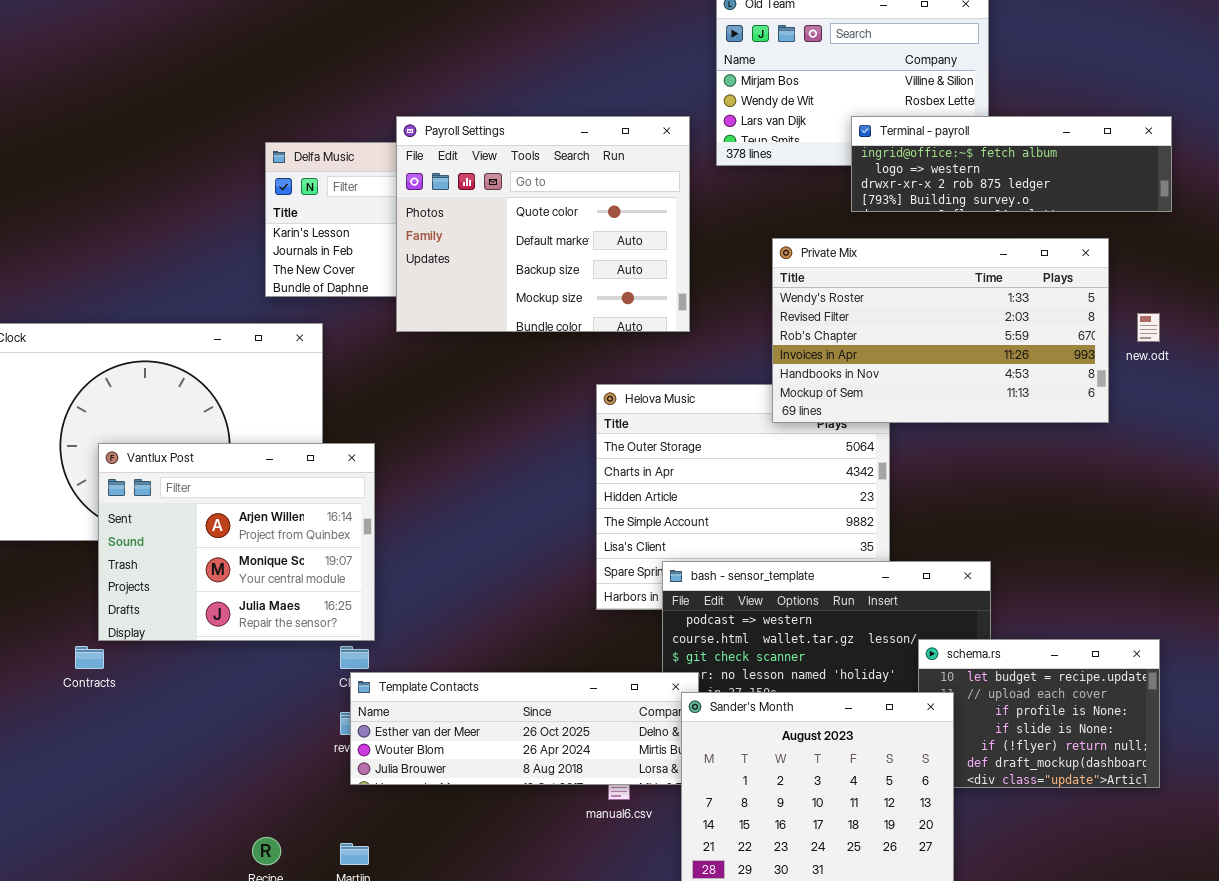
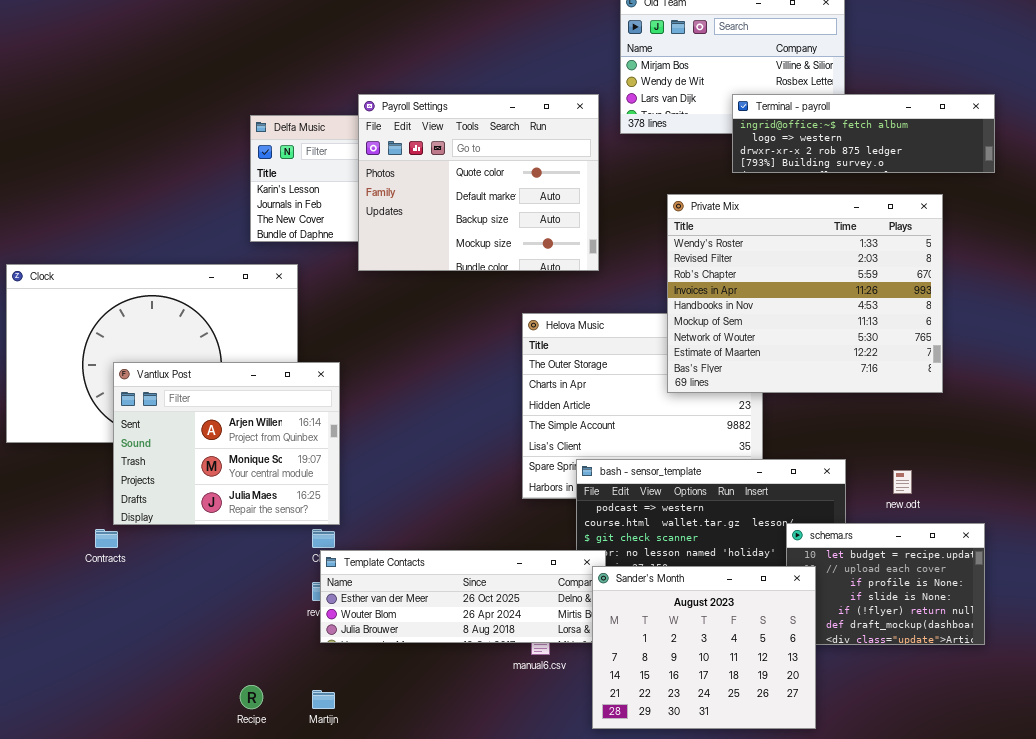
Private Mix: [772,238,1109,423] -> [667,194,943,393], resized
new.odt: [1137,313,1160,342] -> [893,470,912,494], moved

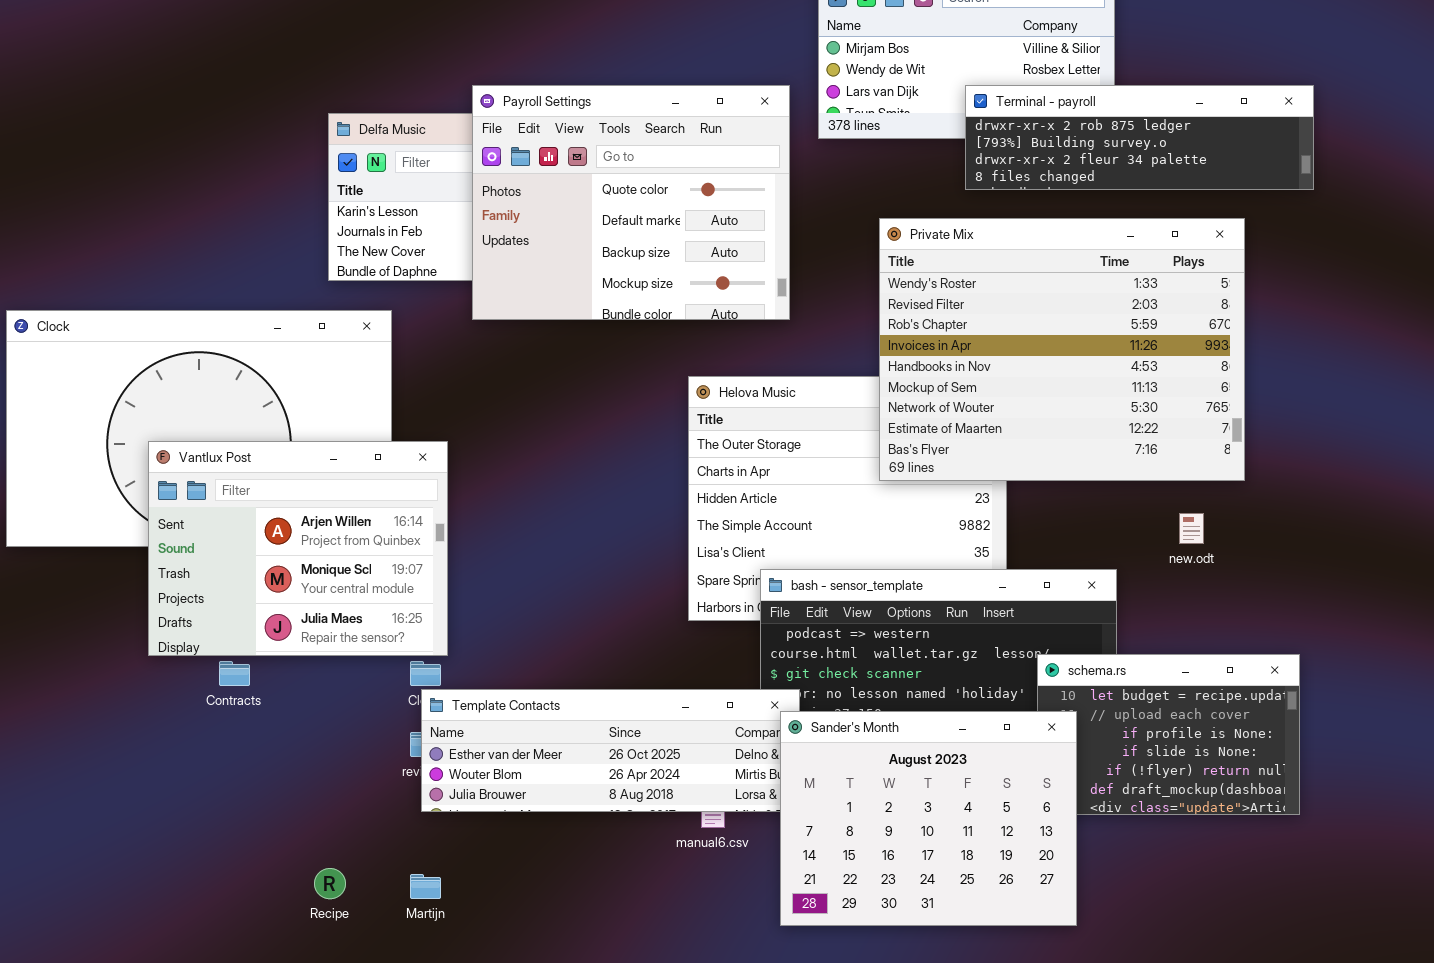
Terminal - payroll: [732,94,995,173] -> [965,85,1314,190], scrolled down 2 rows
new.odt: [893,470,912,494] -> [1179,513,1204,544], moved
Contracts: [95,529,118,548] -> [219,661,250,686], moved

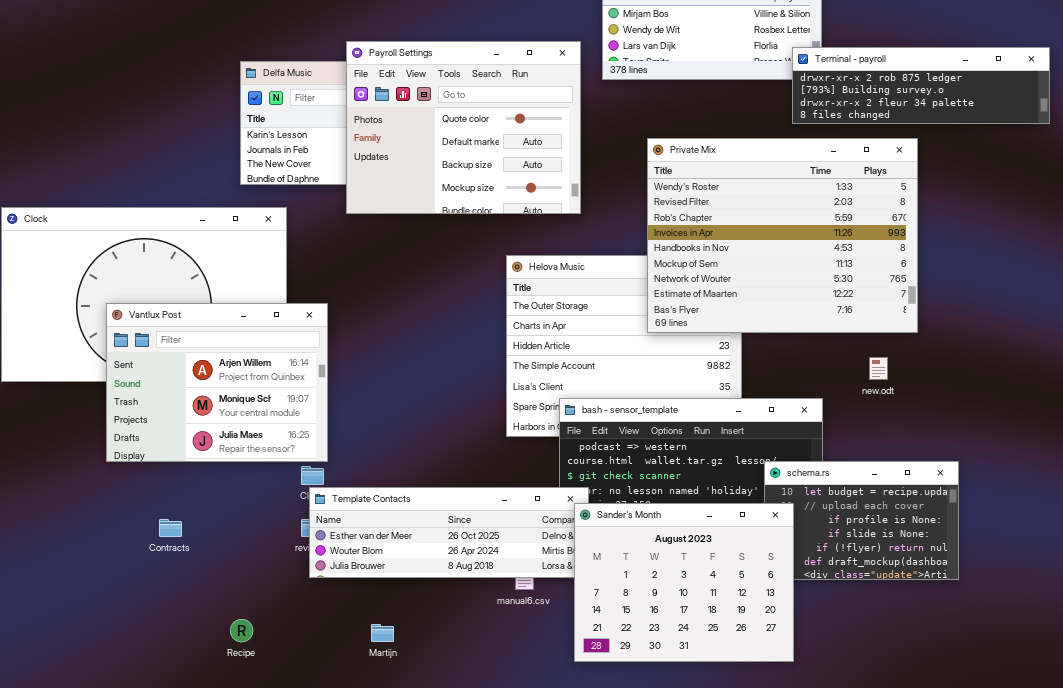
Terminal - payroll: [965,85,1314,190] -> [792,47,1050,124], moved
Contracts: [219,661,250,686] -> [159,519,182,537], moved
Martijn: [410,874,441,899] -> [371,624,394,642], moved

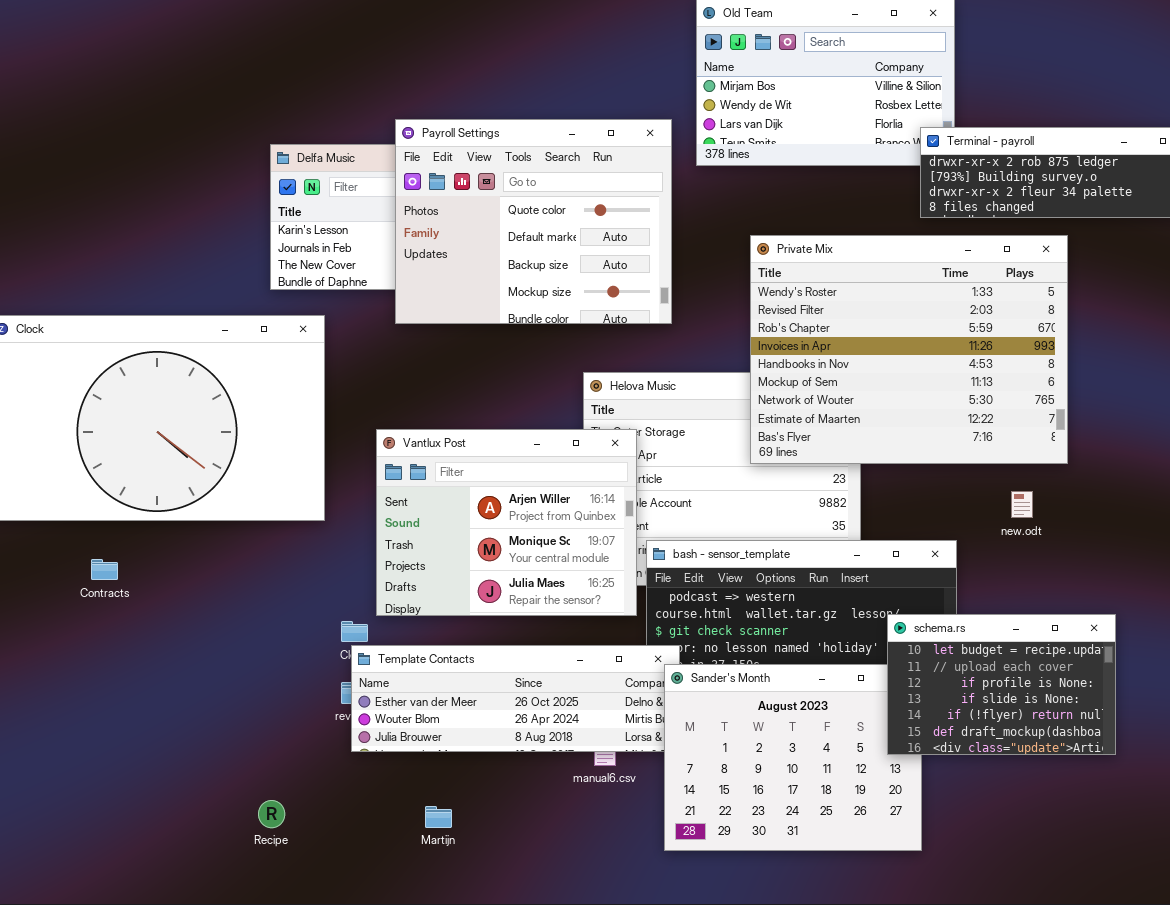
Vantlux Post: [106,303,328,462] -> [376,429,637,616], moved
schema.rs: [764,461,959,580] -> [887,614,1116,755], raised
Contracts: [159,519,182,537] -> [91,559,118,580], moved

